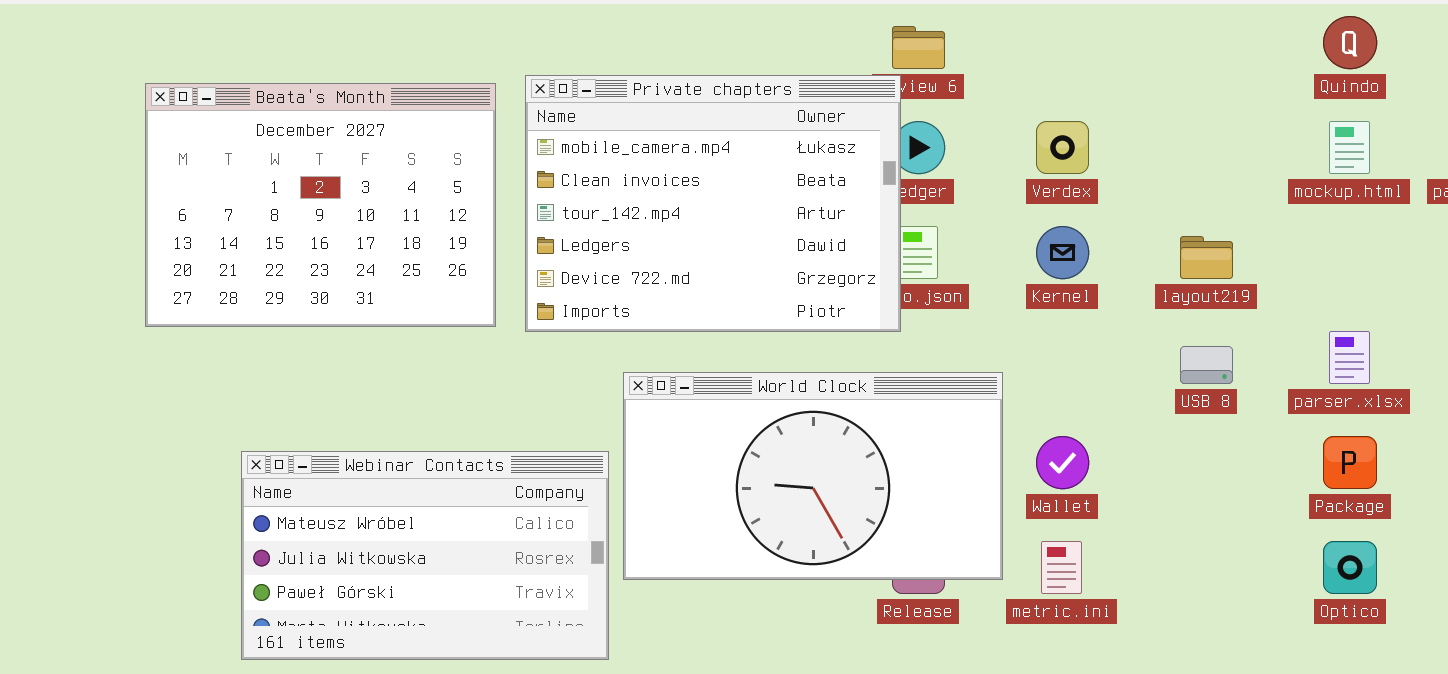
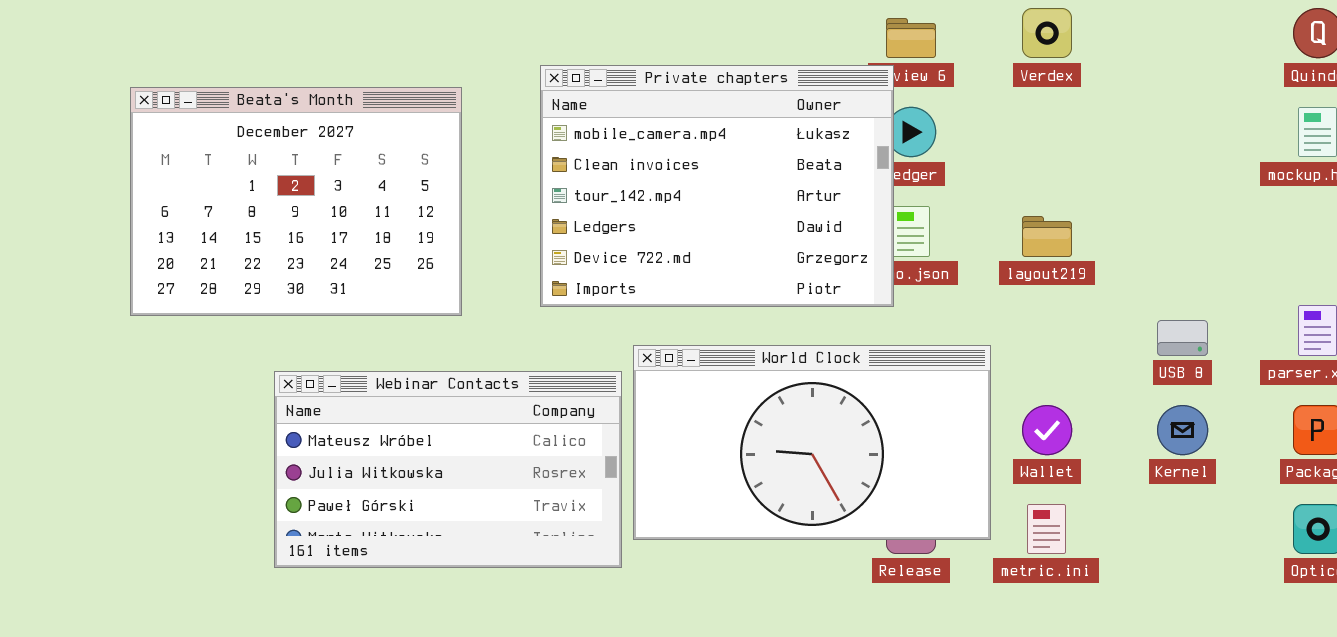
Beata's Month: [145,83,496,327] -> [130,87,462,316], moved
Verdex: [1036,121,1089,174] -> [1022,8,1072,58], moved
Kernel: [1036,226,1089,279] -> [1157,405,1208,455], moved
layout219: [1180,236,1233,279] -> [1022,216,1072,257], moved
Webinar Contacts: [241,451,609,660] -> [274,371,622,568], moved

